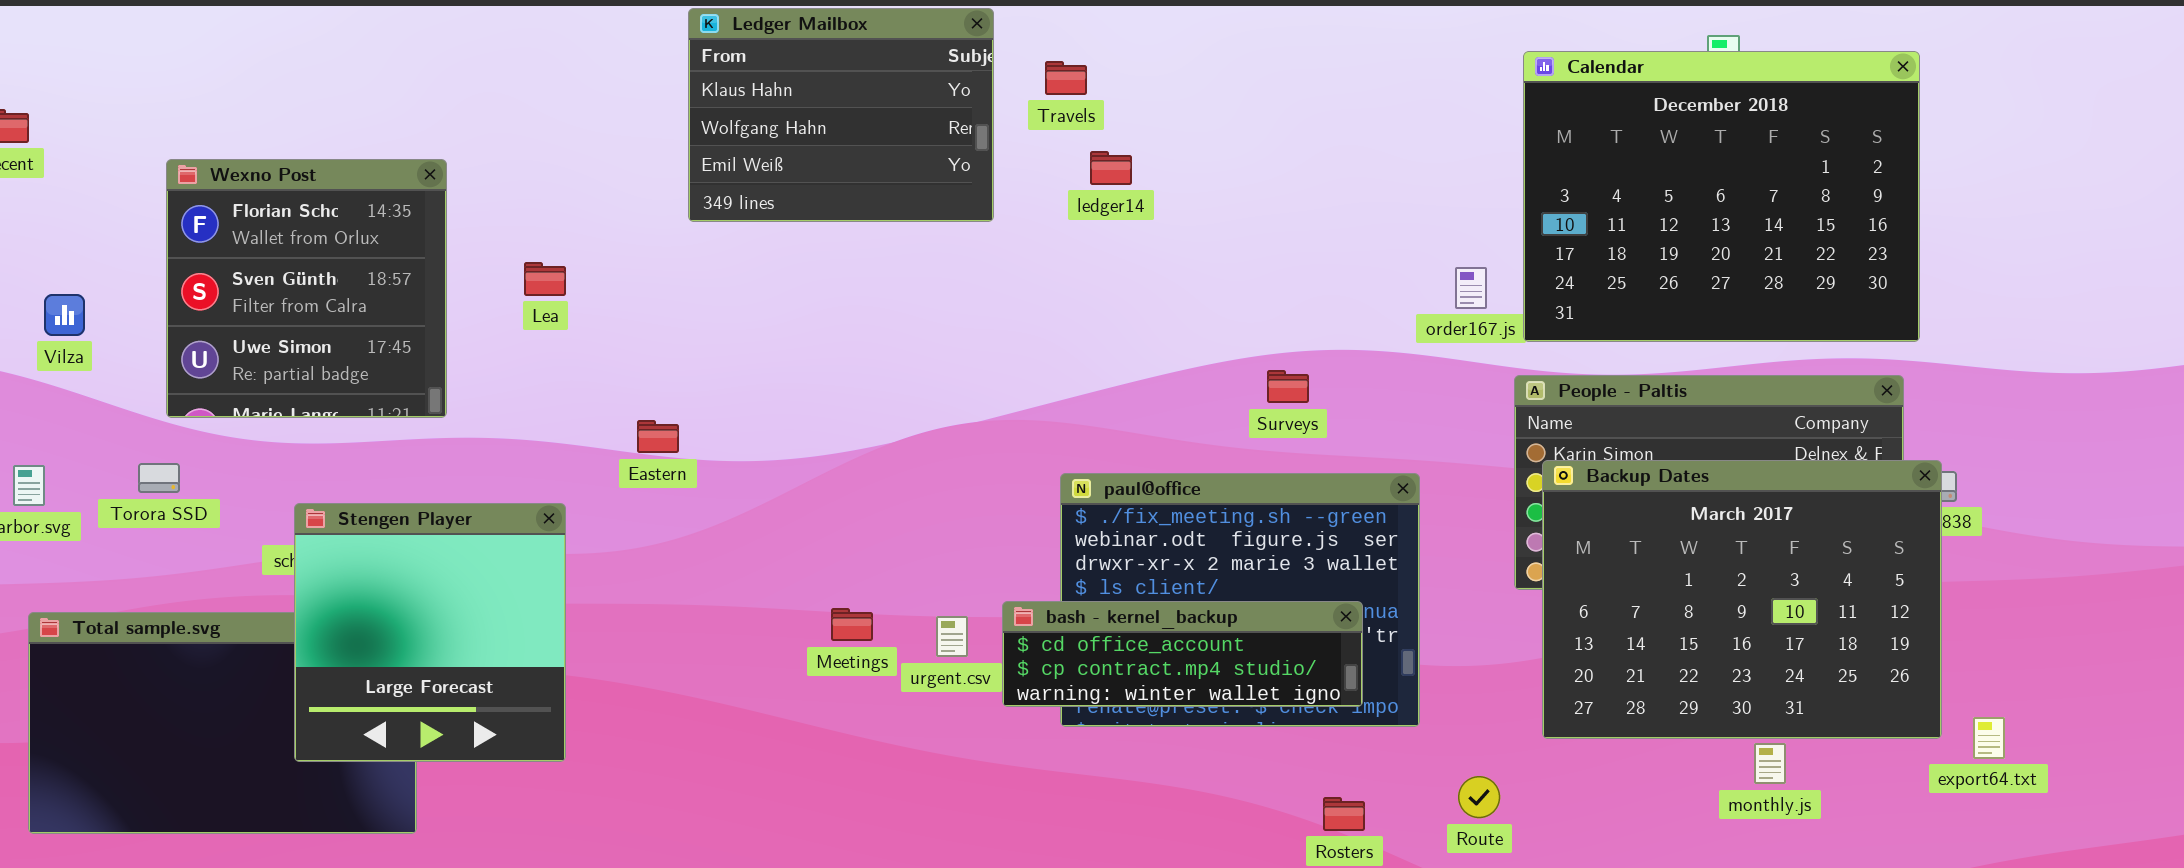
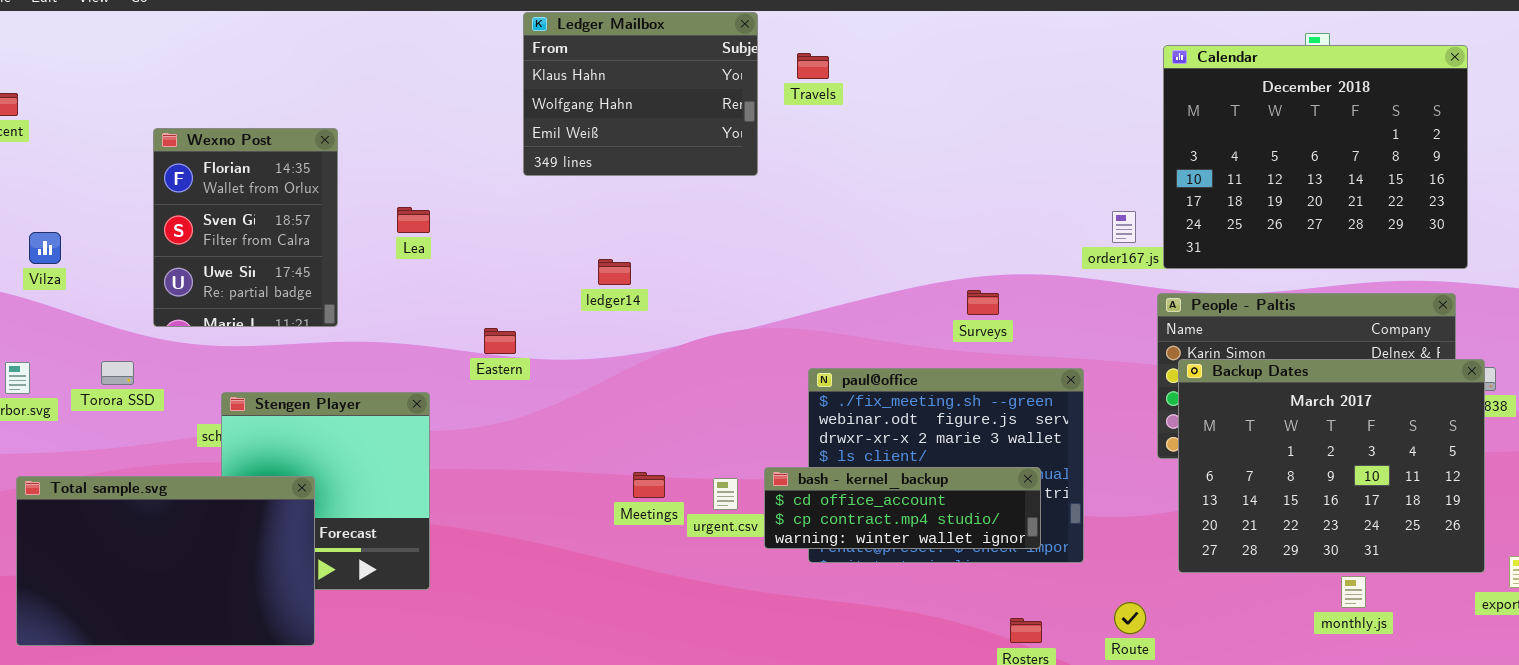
ledger14: [1090,151,1132,185] -> [598,259,631,285], moved
Wexno Post: [166,159,447,418] -> [153,128,338,327], resized
Total sample.svg: [28,612,417,834] -> [16,476,315,646], raised

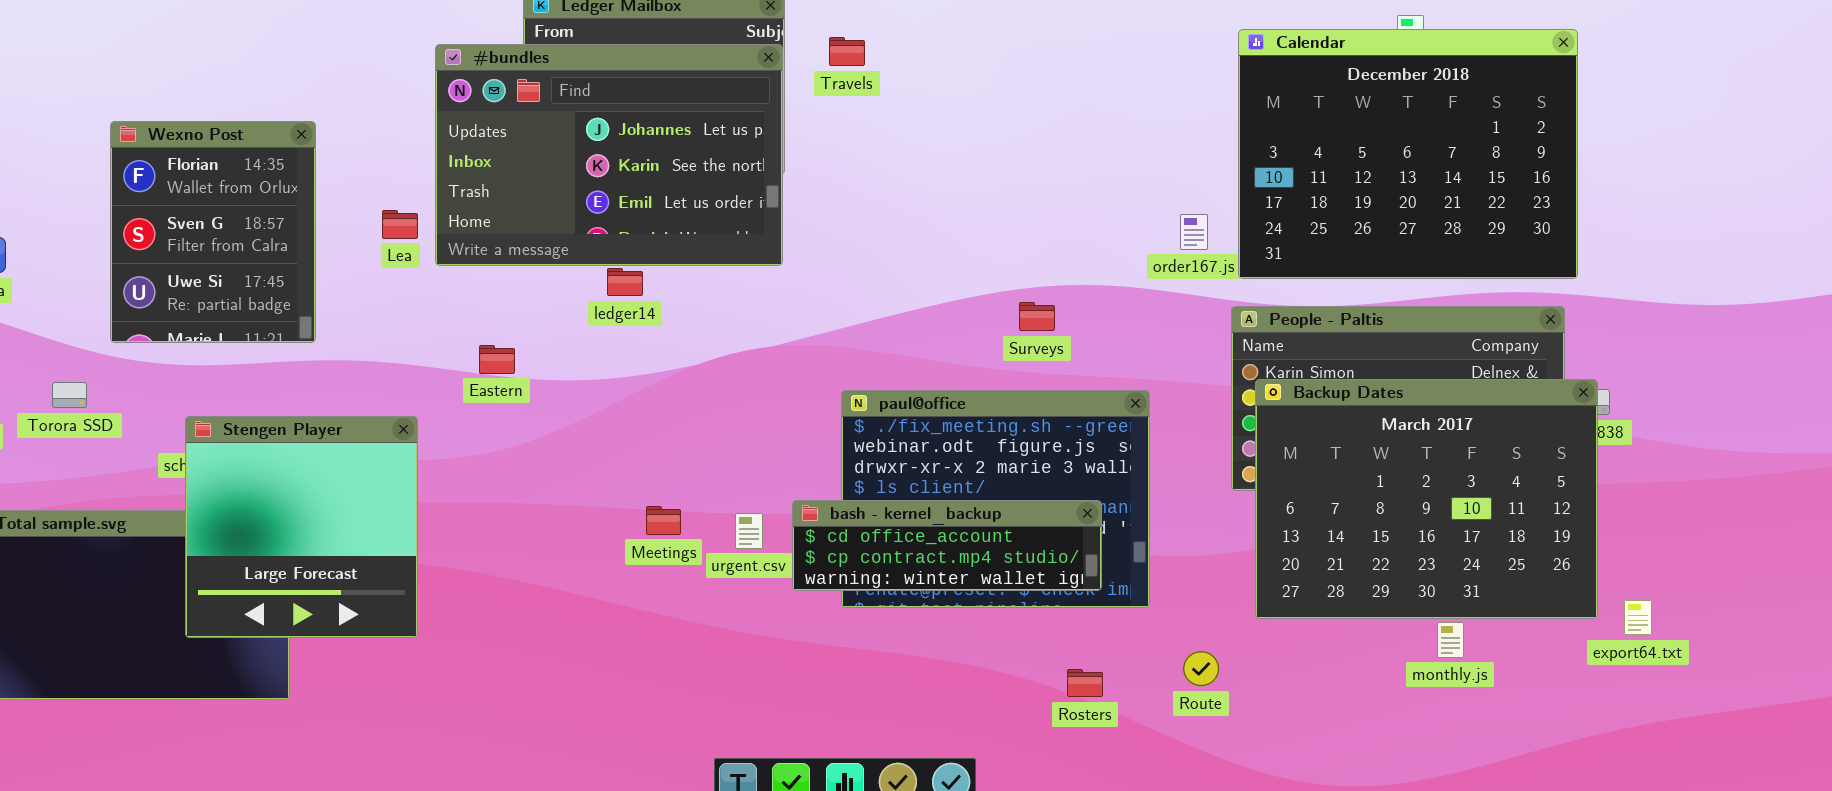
#bundles: none -> [435,44,783,266], opened
Stengen Player: [221,392,430,590] -> [185,416,418,638], raised

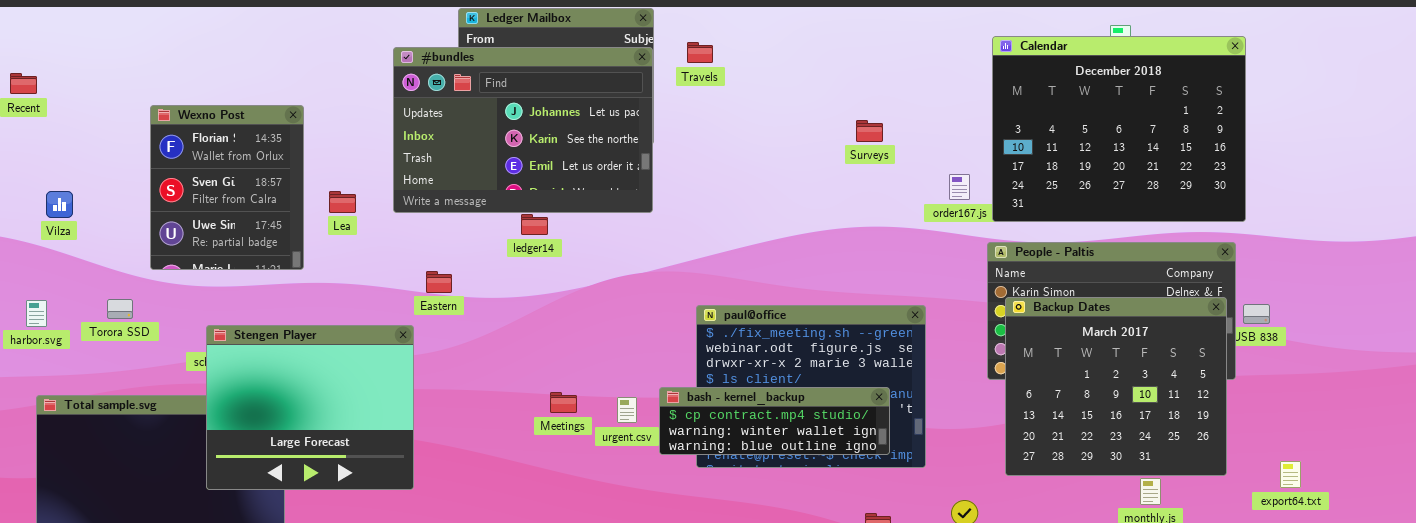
Lea: [382,210,418,239] -> [329,191,356,213], moved
Surveys: [1019,302,1055,331] -> [856,120,883,142], moved
Backup Dates: [1255,379,1598,619] -> [1005,297,1227,476], resized
Stengen Player: [185,416,418,638] -> [206,325,414,490], resized
bash - kernel_backup: [792,500,1102,591] -> [659,387,890,455], scrolled down 1 row

